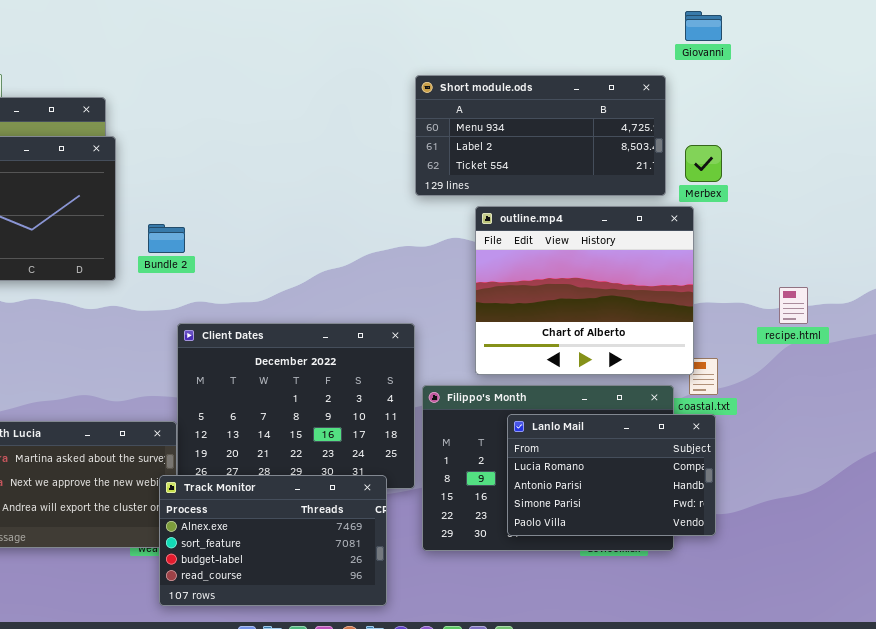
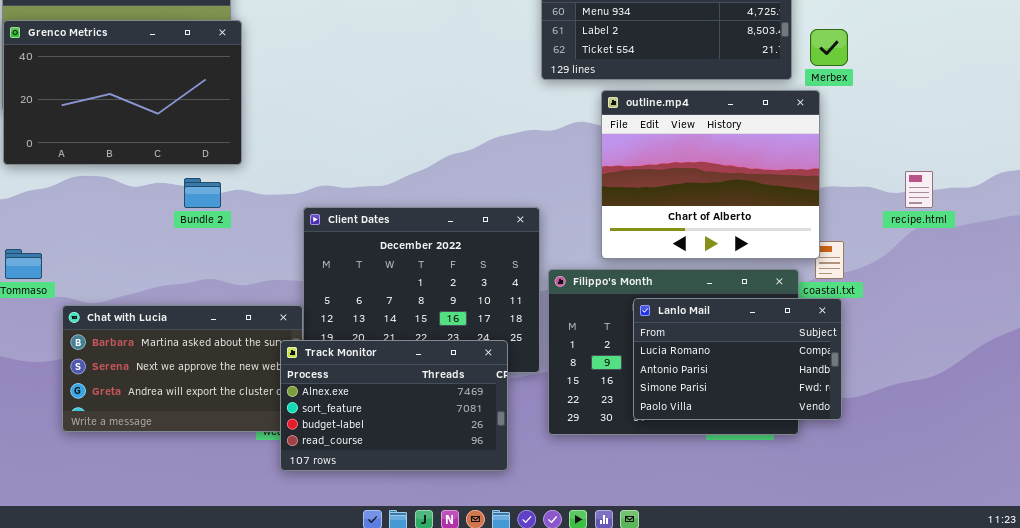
Bundle 2: [148,224,185,253] -> [184,178,221,208], moved
Track Monitor: [159,475,387,606] -> [280,340,508,471], moved

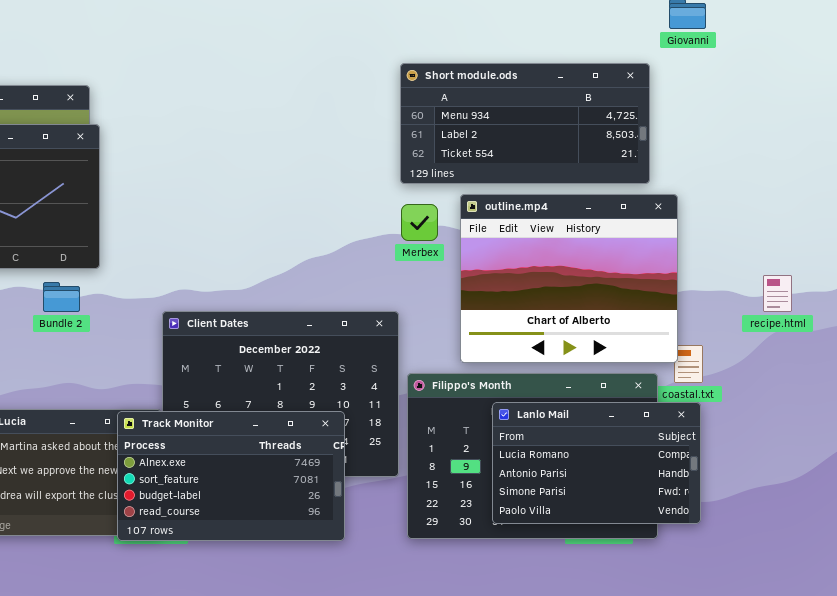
Merbex: [810,29,848,66] -> [401,204,438,241], moved
Track Monitor: [280,340,508,471] -> [117,411,345,541], moved

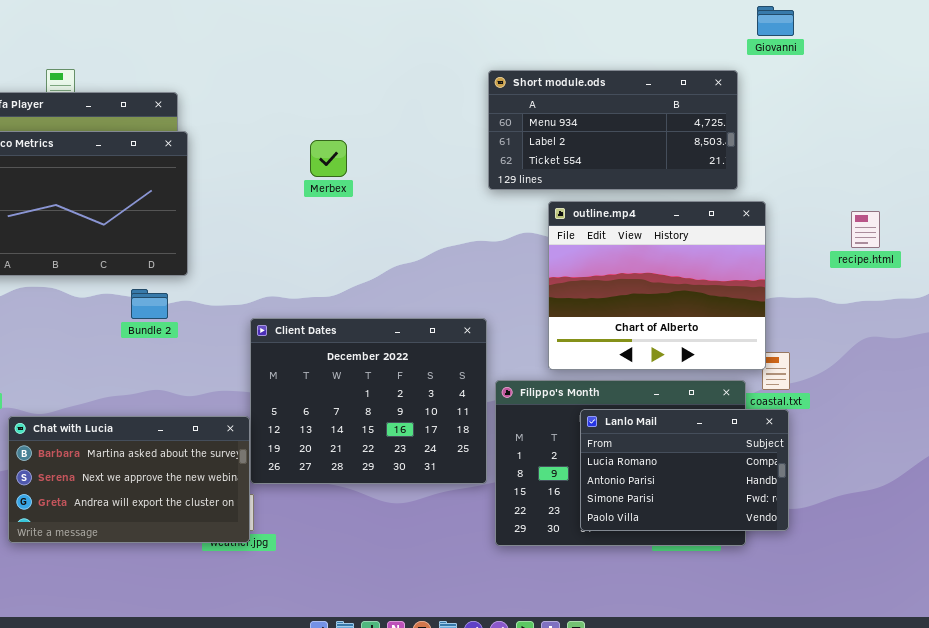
Merbex: [401,204,438,241] -> [310,140,347,177], moved
recipe.html: [763,275,792,312] -> [851,211,880,248], moved
Track Monitor: [117,411,345,541] -> none, closed

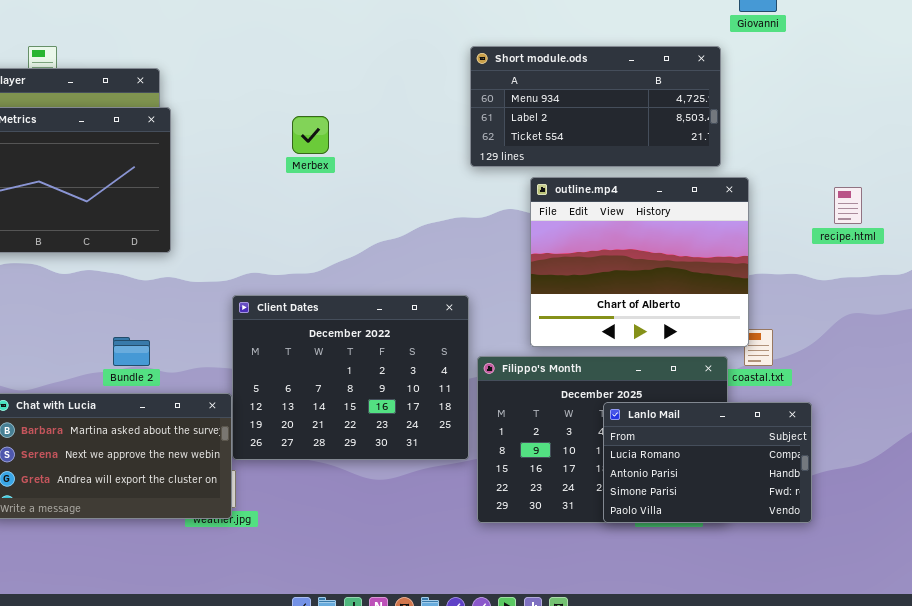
Bundle 2: [131,289,168,319] -> [113,337,150,366], moved
Lanlo Mail: [580,409,789,531] -> [603,402,812,523], moved

